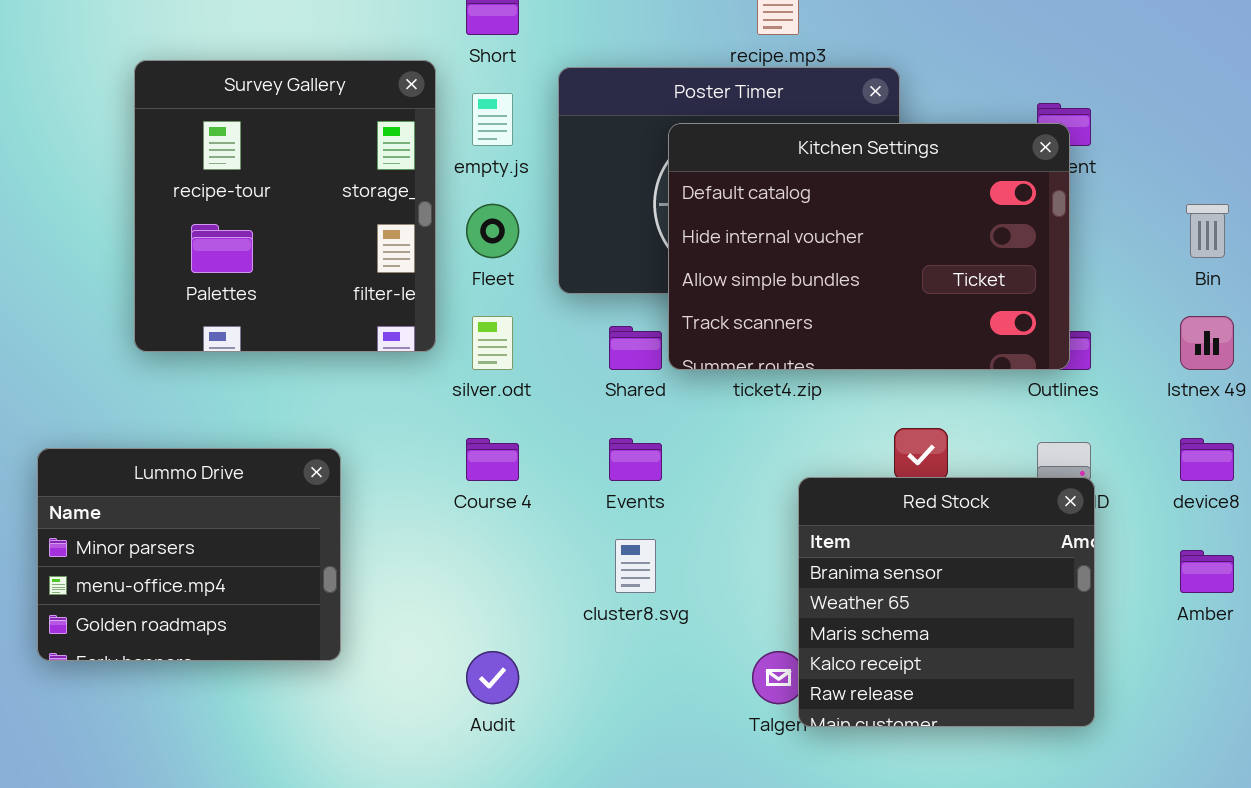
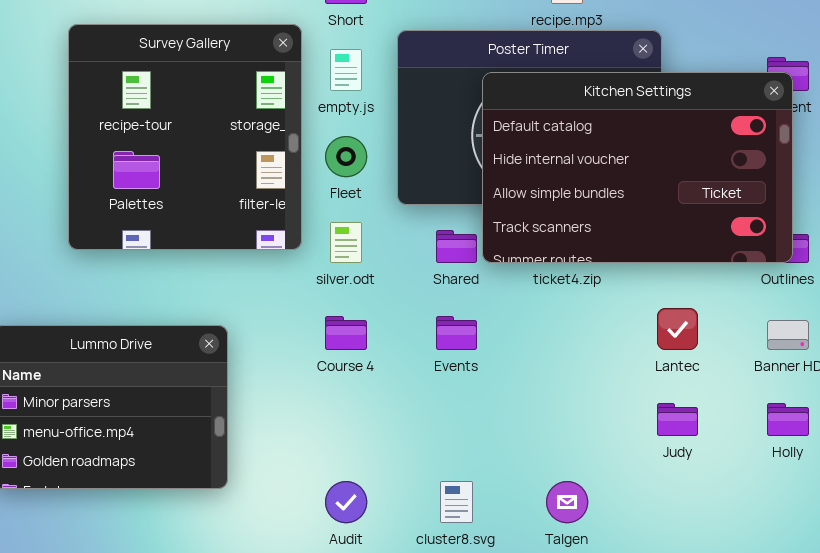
Red Stock: [798,477,1095,727] -> none, closed
cluster8.svg: [615,539,656,593] -> [440,481,473,523], moved

